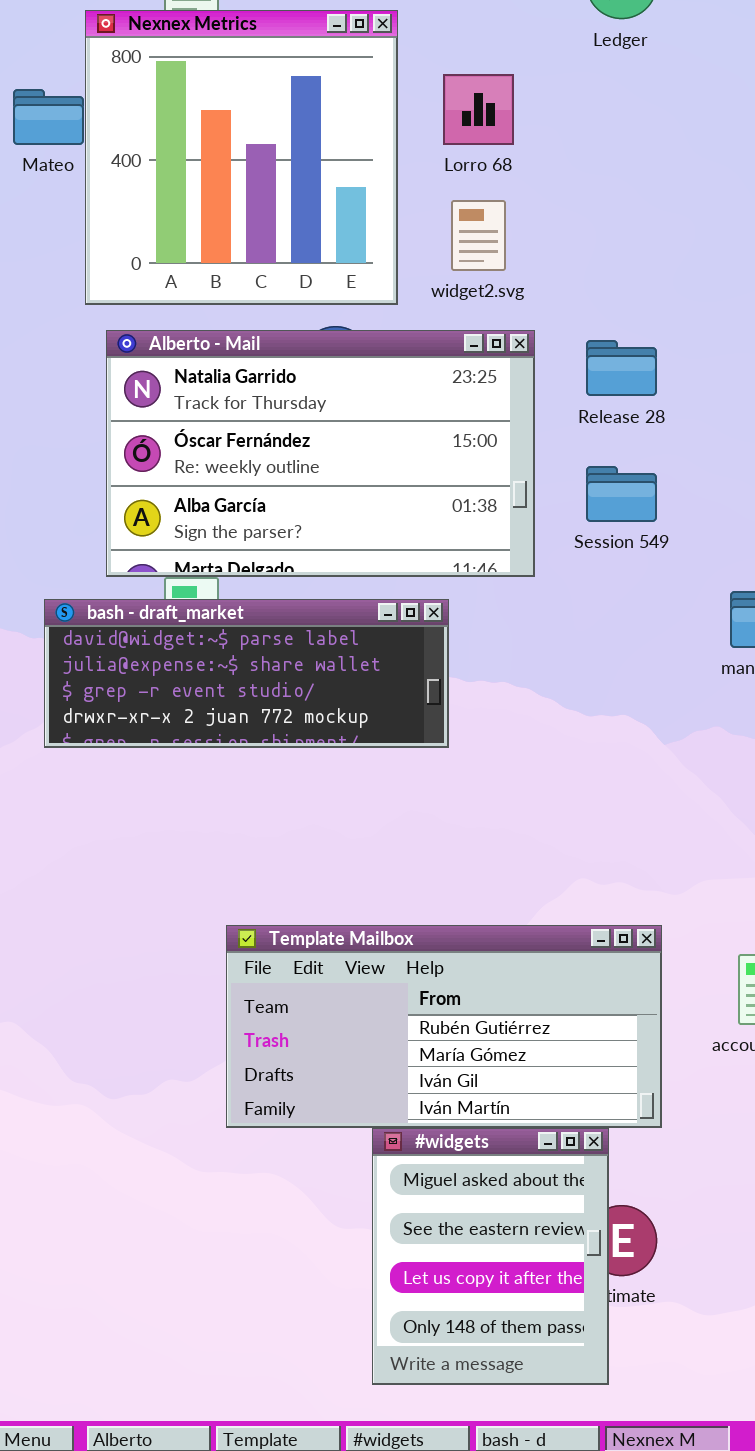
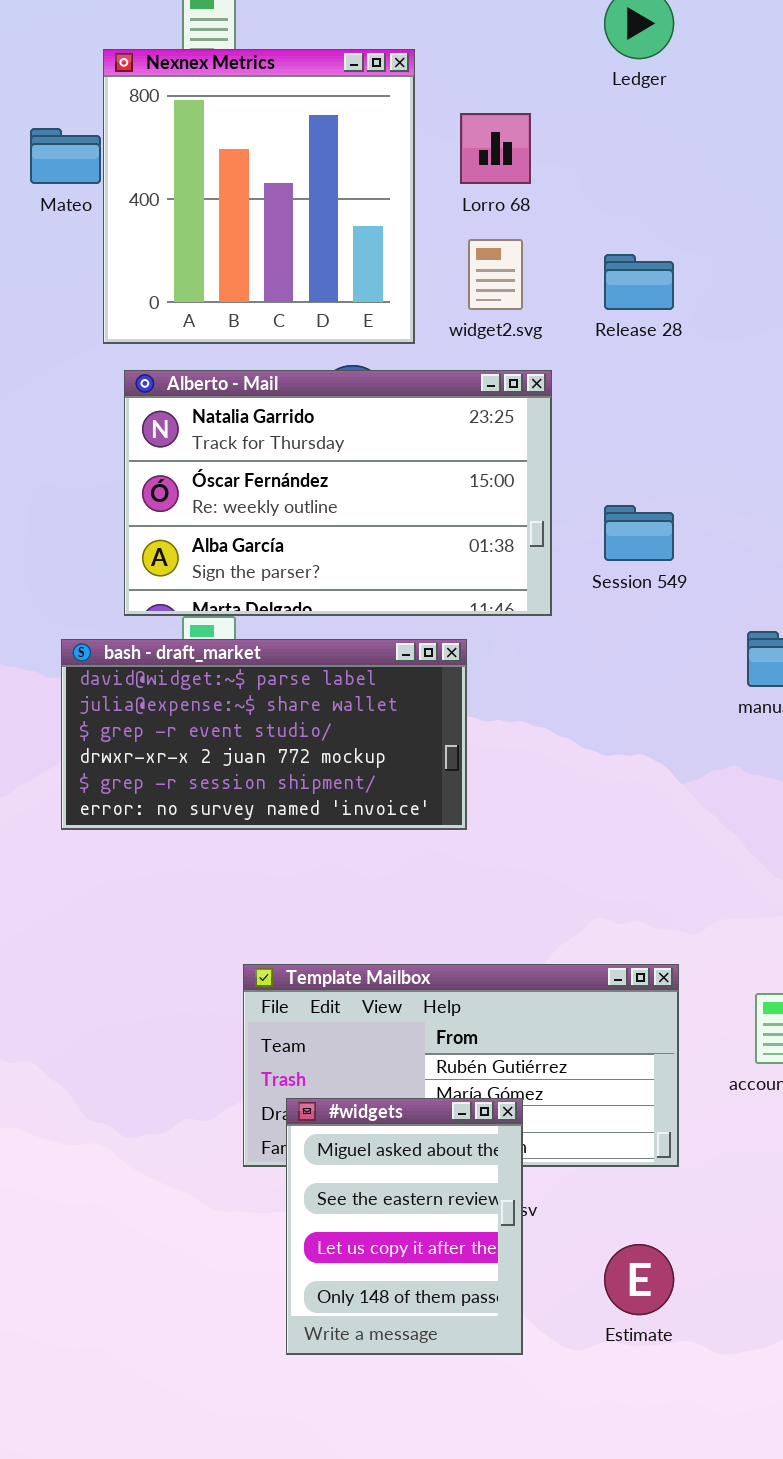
Release 28: [586,340,657,396] -> [604,254,674,310], moved
bash - draft_market: [44,599,449,748] -> [61,639,467,830], resized
#widgets: [372,1128,609,1385] -> [286,1098,523,1355], moved

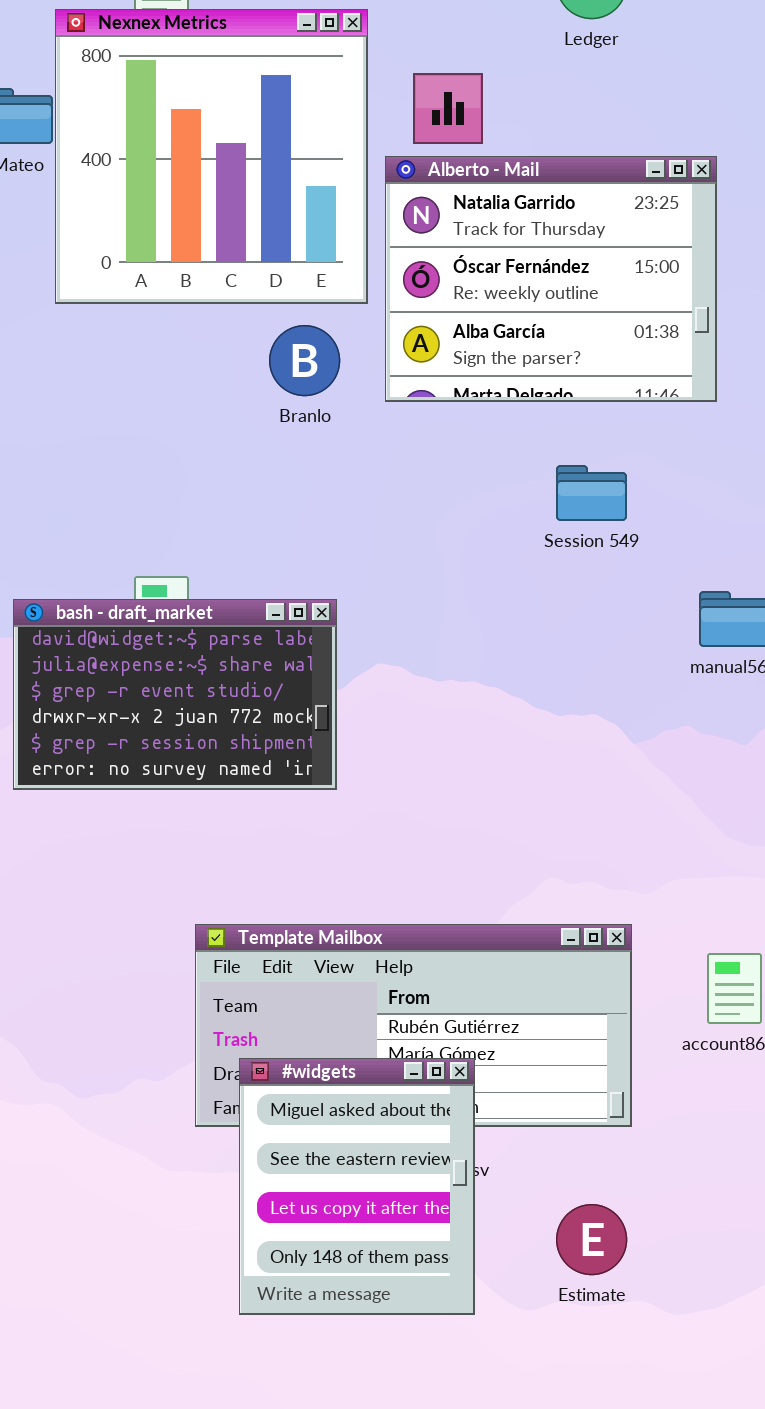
Alberto - Mail: [124,370,552,616] -> [385,156,717,402], moved, resized
bash - draft_market: [61,639,467,830] -> [13,599,337,790], resized

